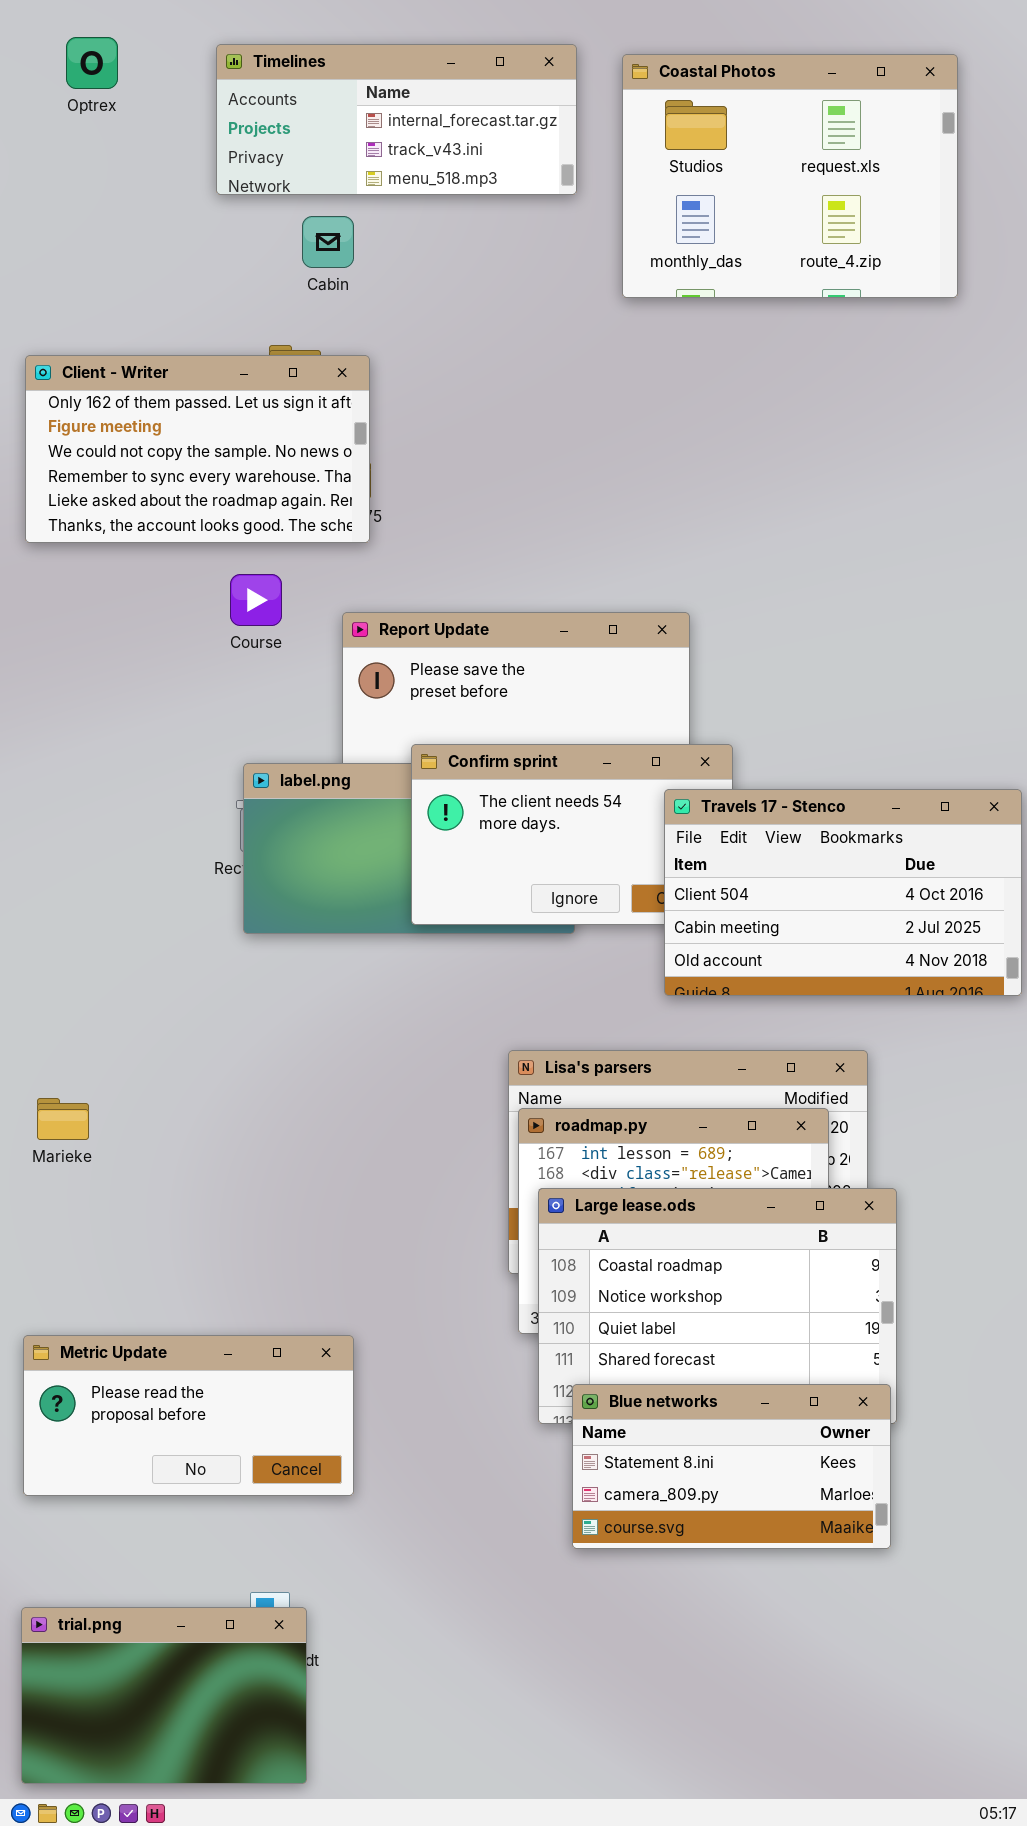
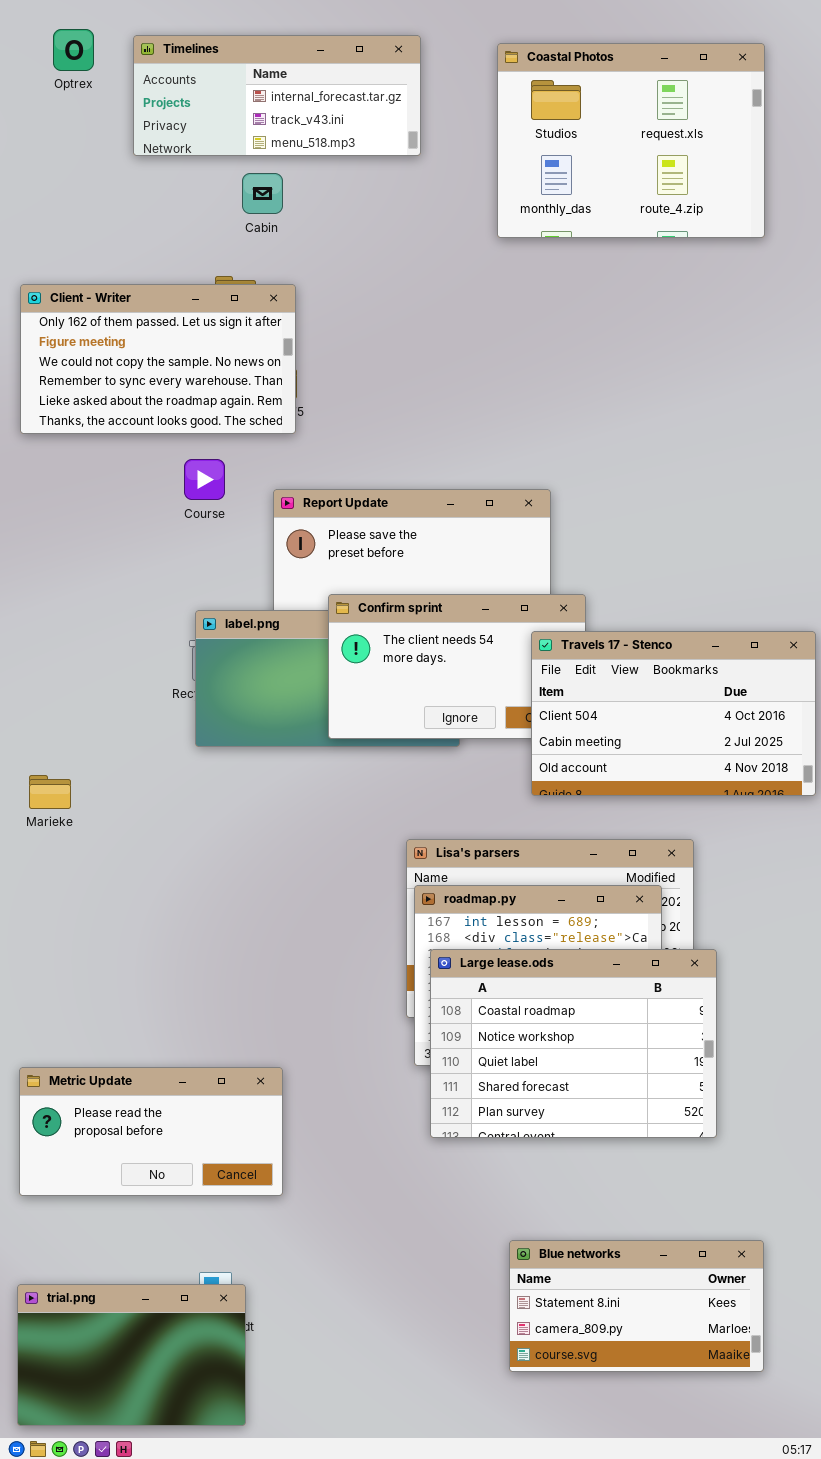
Timelines: [216,44,577,195] -> [133,35,421,156], moved
Marieke: [37,1098,89,1140] -> [29,775,71,809], moved
Blue networks: [572,1384,891,1549] -> [509,1240,764,1372], moved

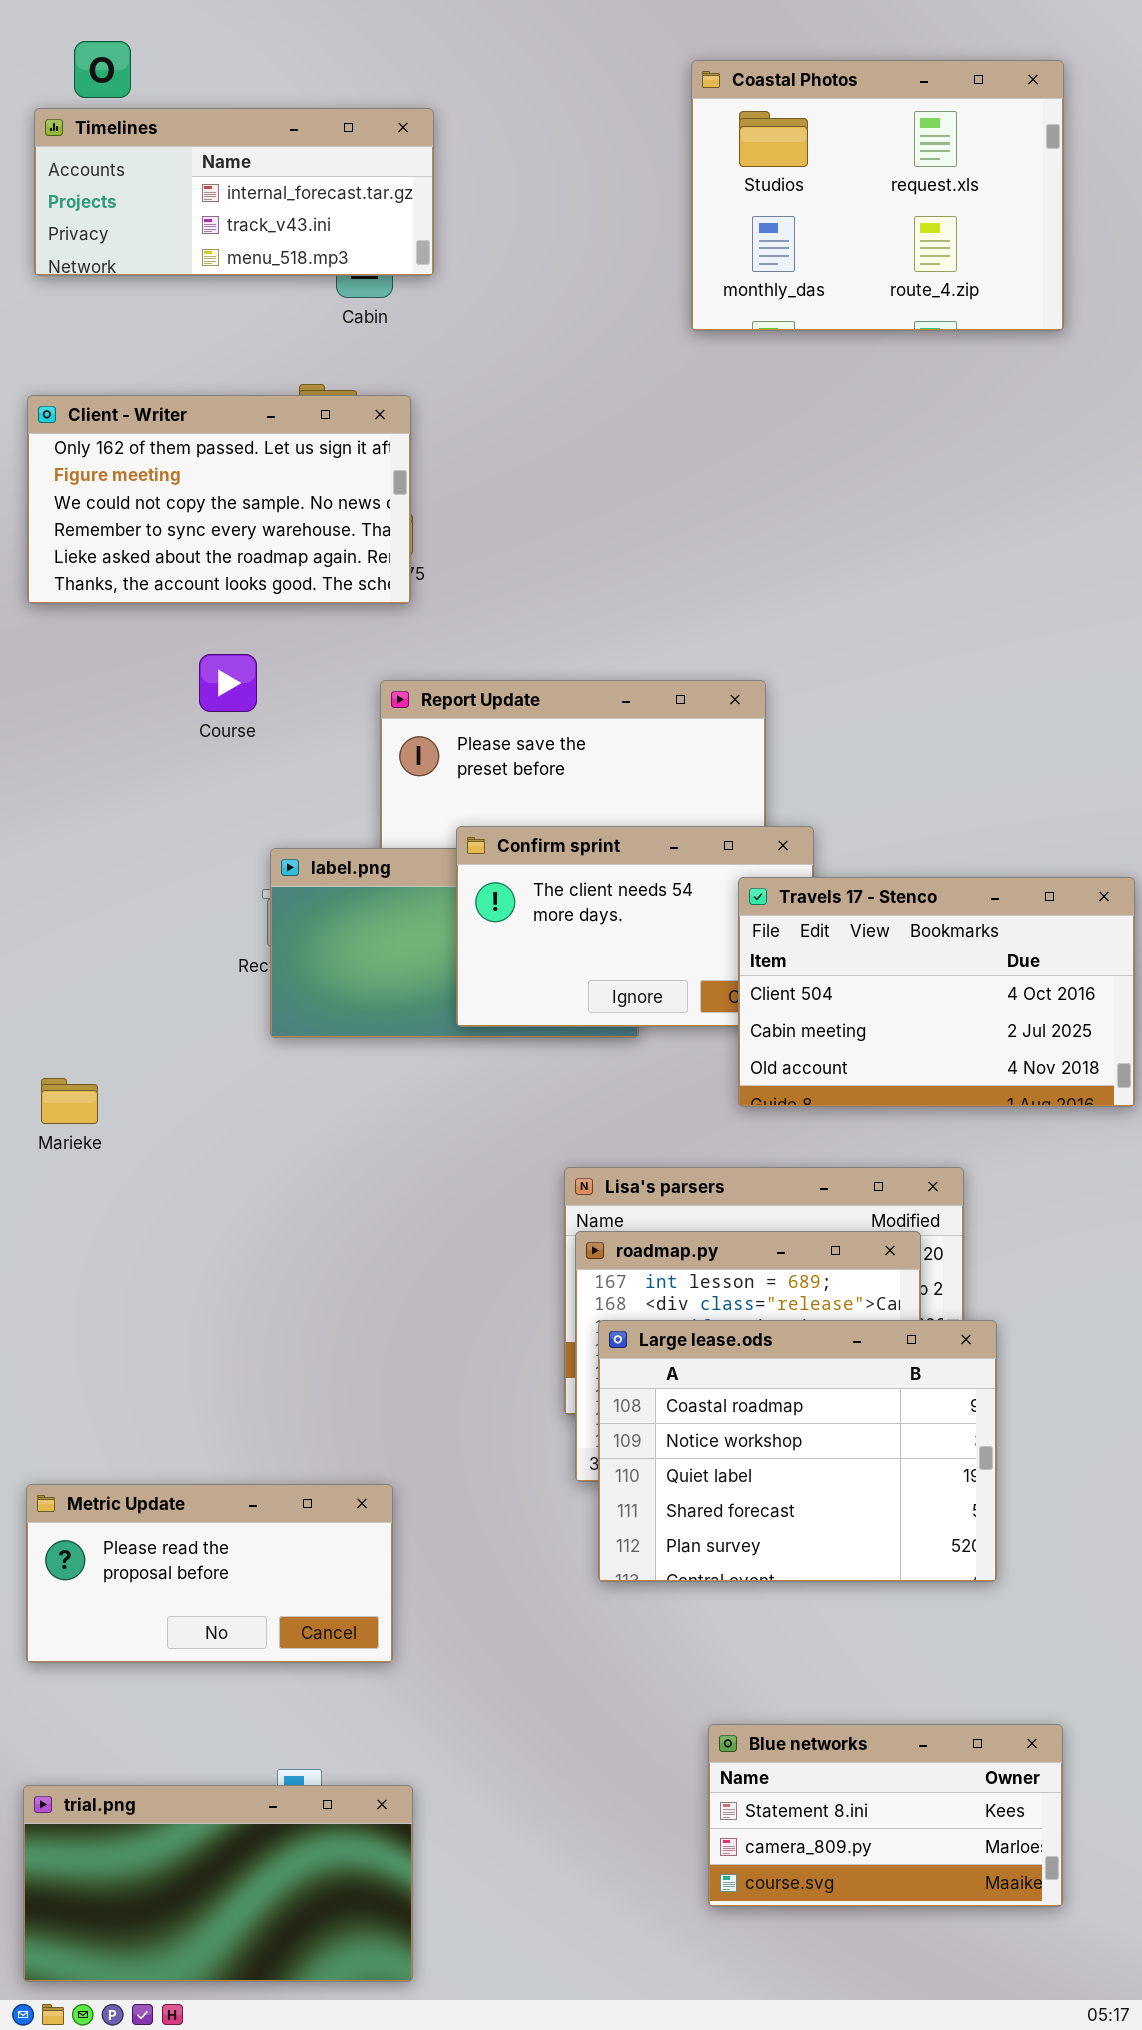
Timelines: [133,35,421,156] -> [34,108,434,276], moved
Course: [184,459,225,500] -> [199,654,257,712], moved
trial.png: [17,1284,246,1426] -> [23,1785,413,1982], resized

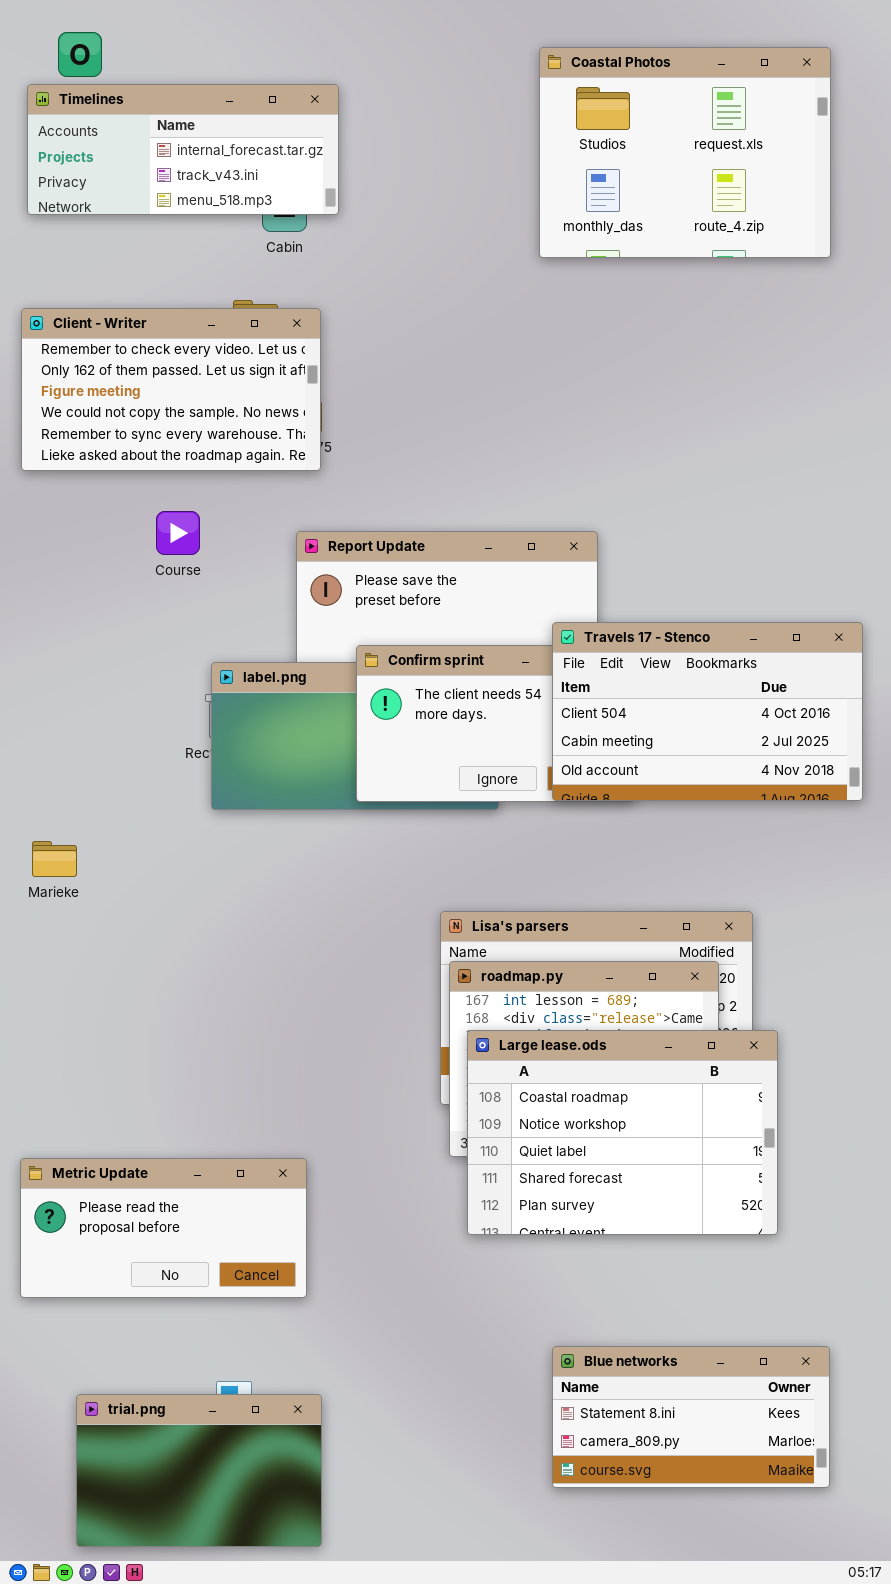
Client - Writer: [27,395,411,604] -> [21,308,321,471], scrolled up 1 row
Travels 17 - Stenco: [738,877,1135,1107] -> [552,622,863,801], moved
trial.png: [23,1785,413,1982] -> [76,1394,322,1547], resized

